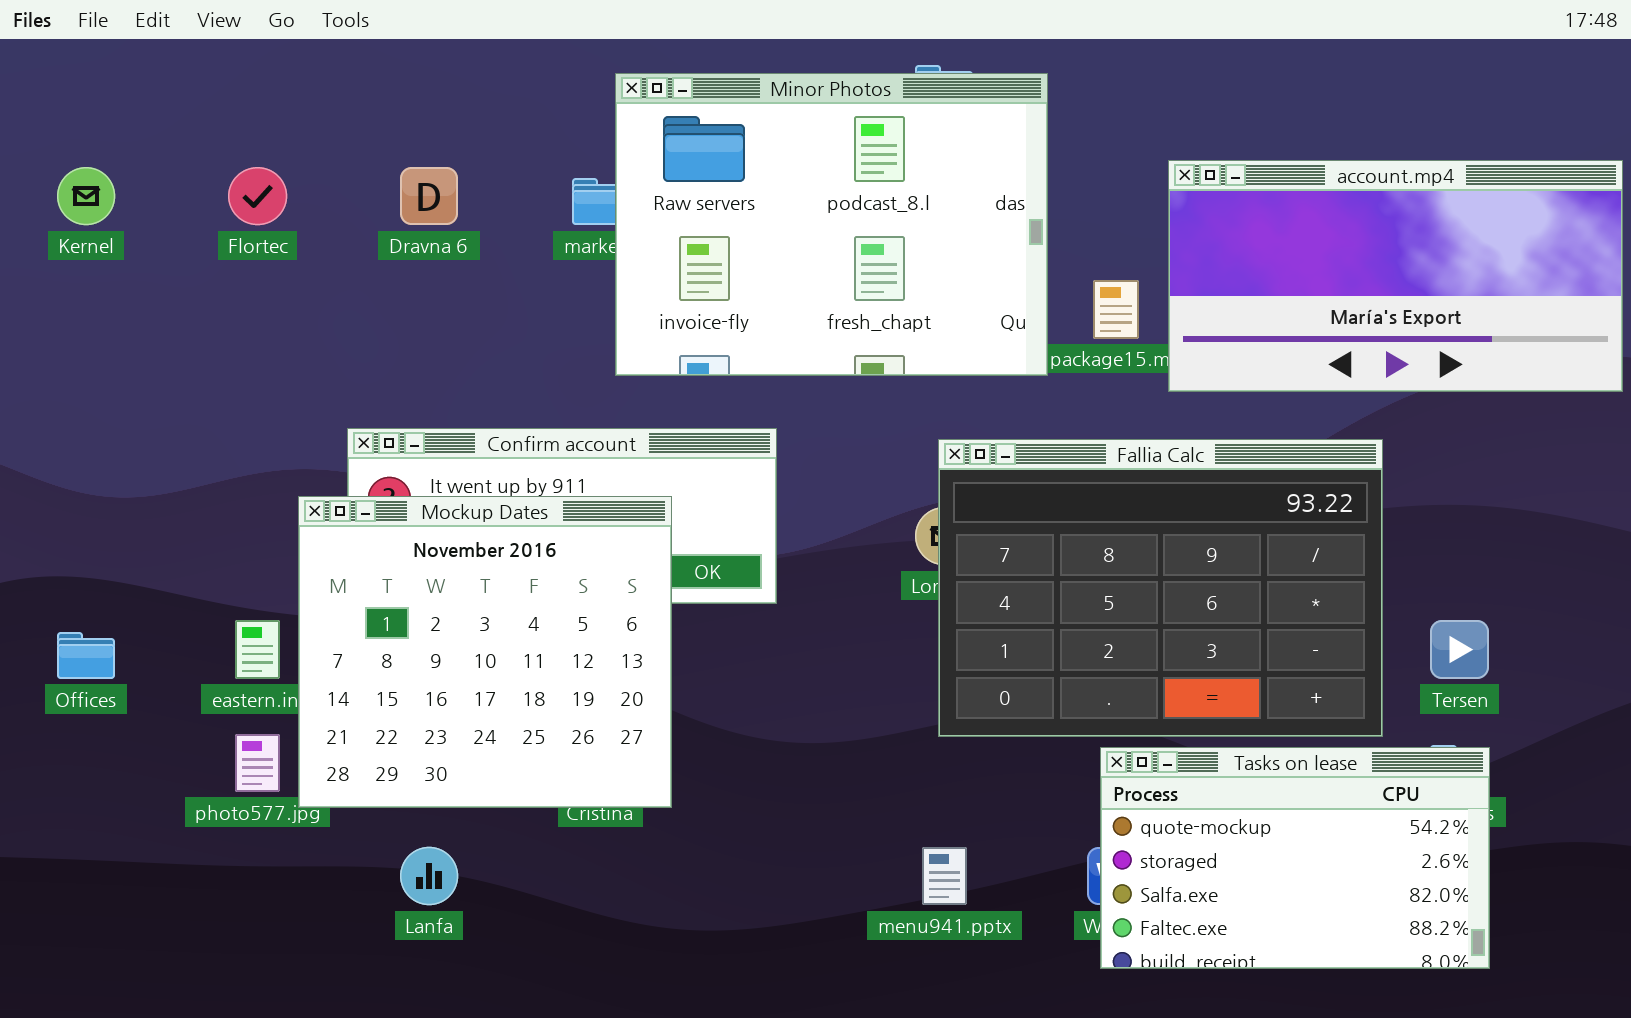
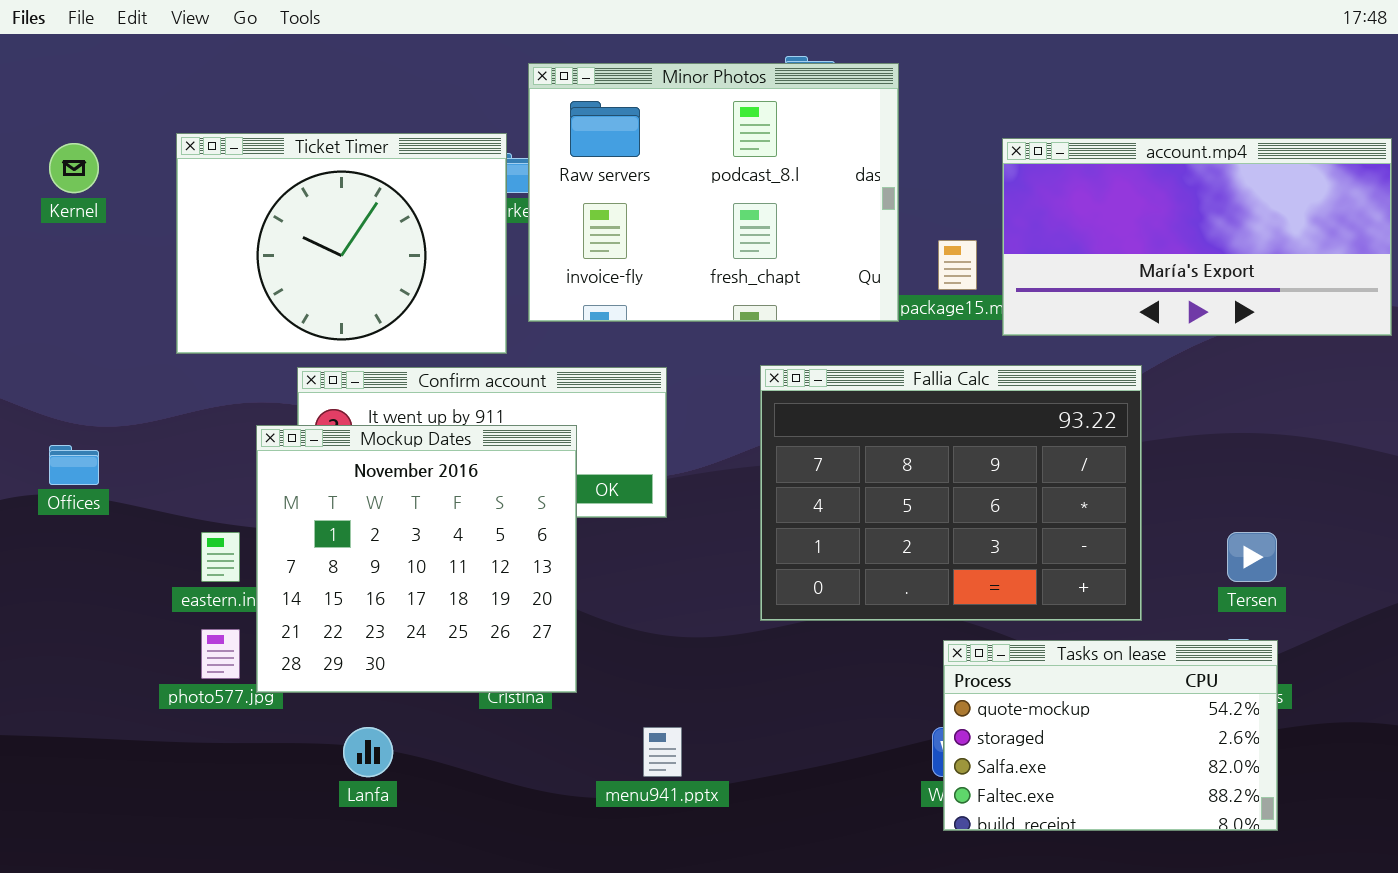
Ticket Timer: none -> [176,133,507,354], opened
Fallia Calc: [938,439,1383,737] -> [760,365,1142,621], moved
Offices: [57,632,115,679] -> [49,445,99,485], moved
menu941.pptx: [922,847,967,905] -> [643,727,682,777], moved

